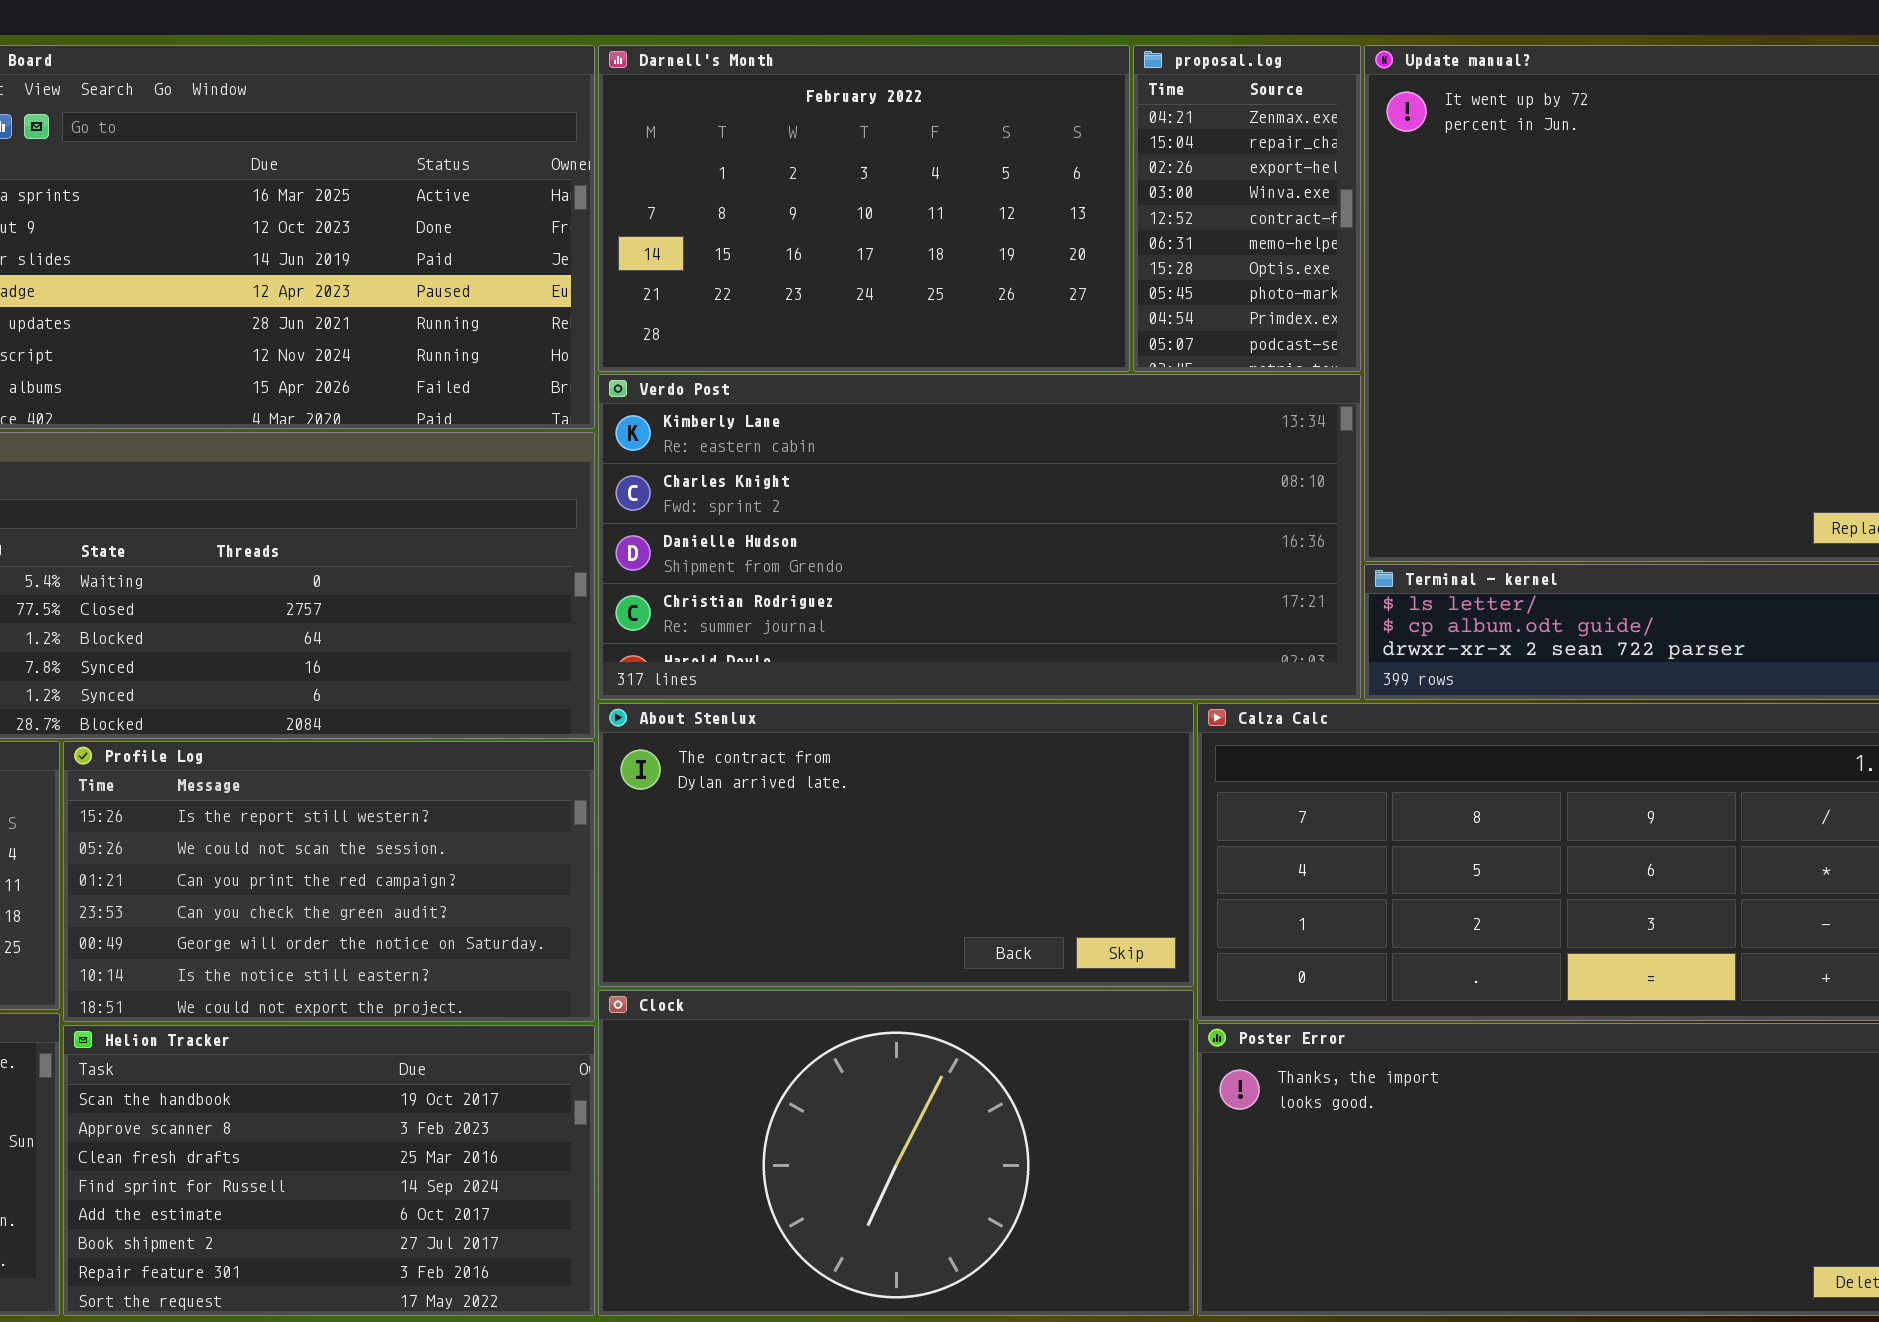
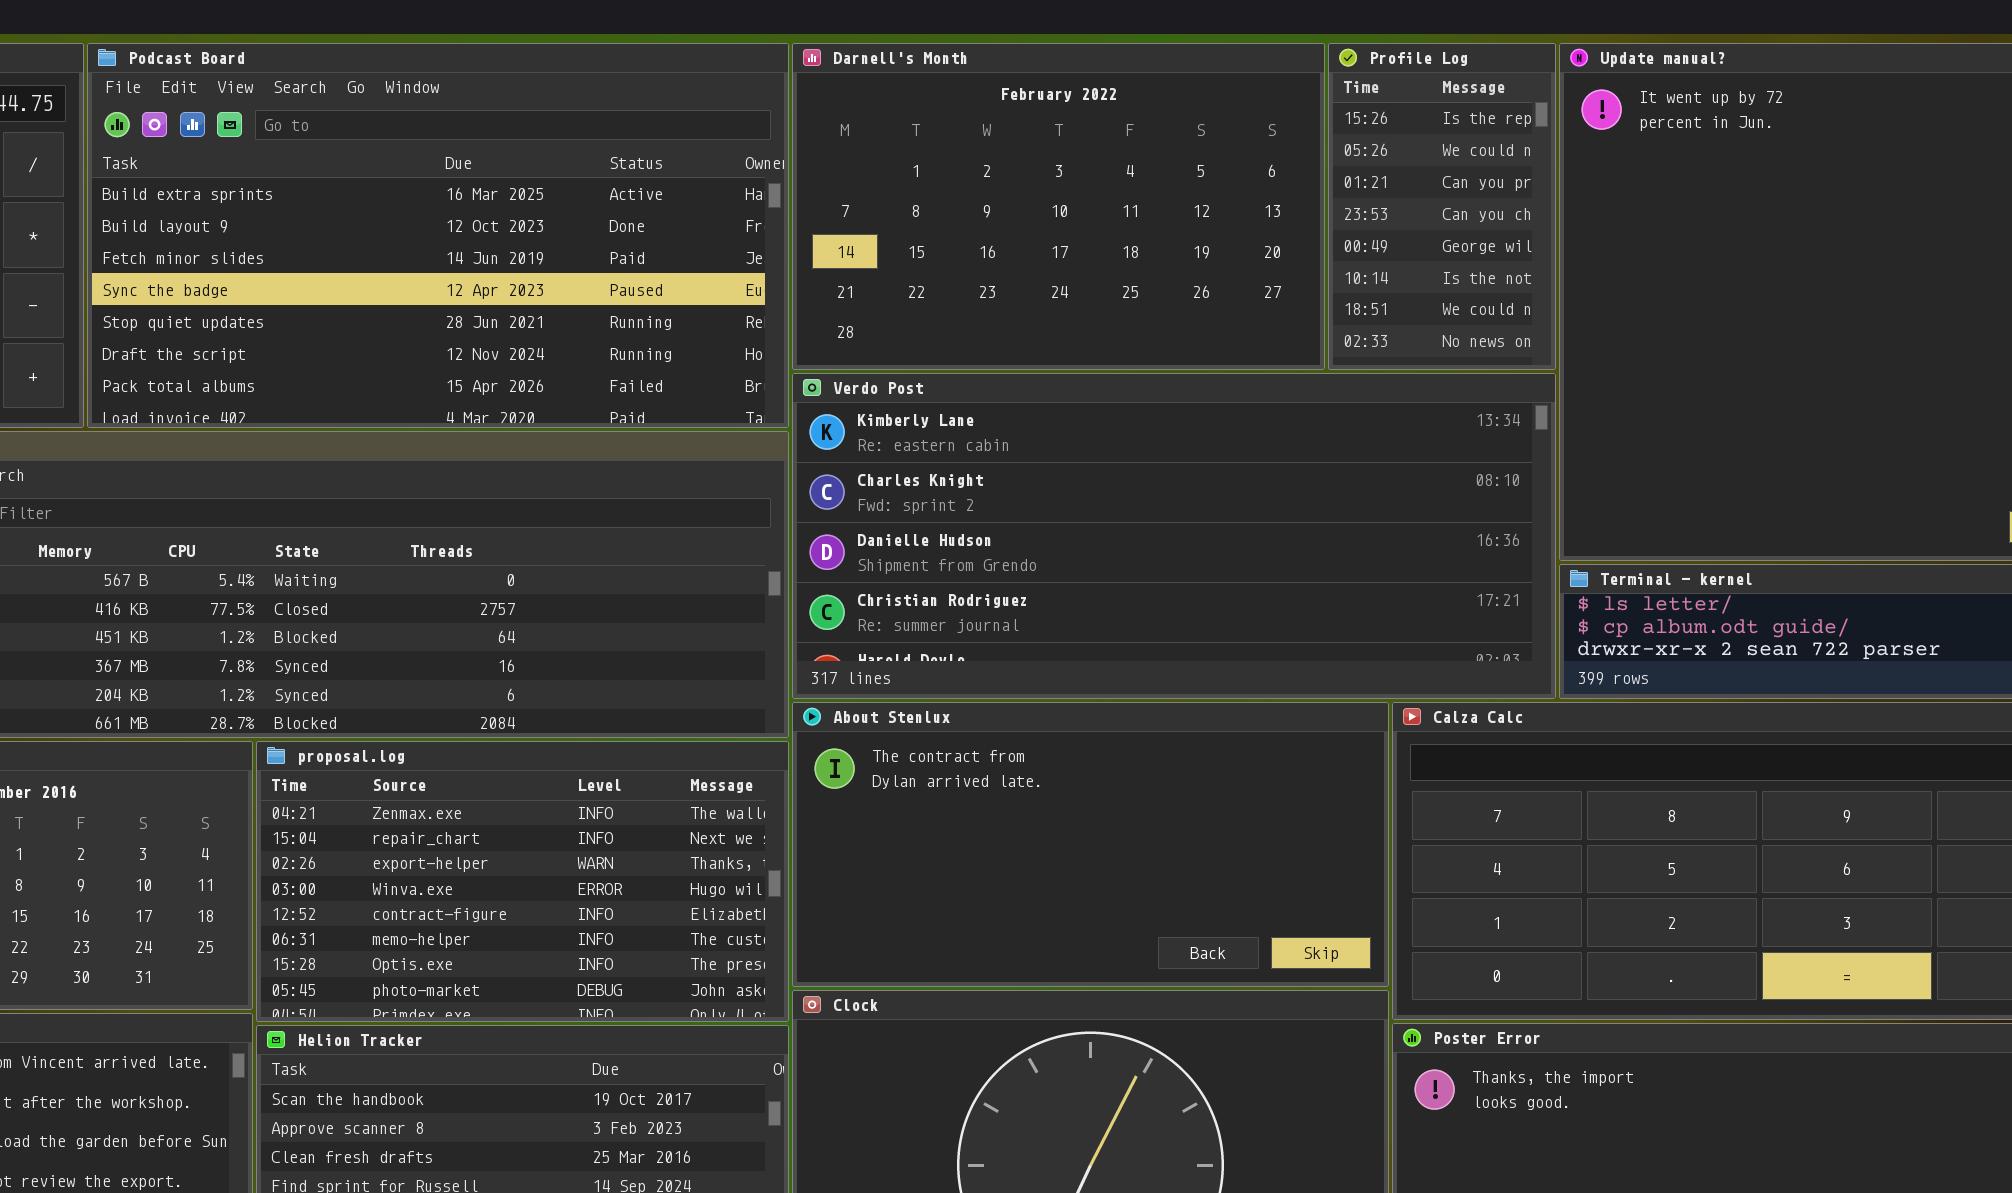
proposal.log: [1133,45,1361,372] -> [256,741,789,1022], moved, resized
Profile Log: [63,741,595,1022] -> [1328,43,1556,370], moved, resized

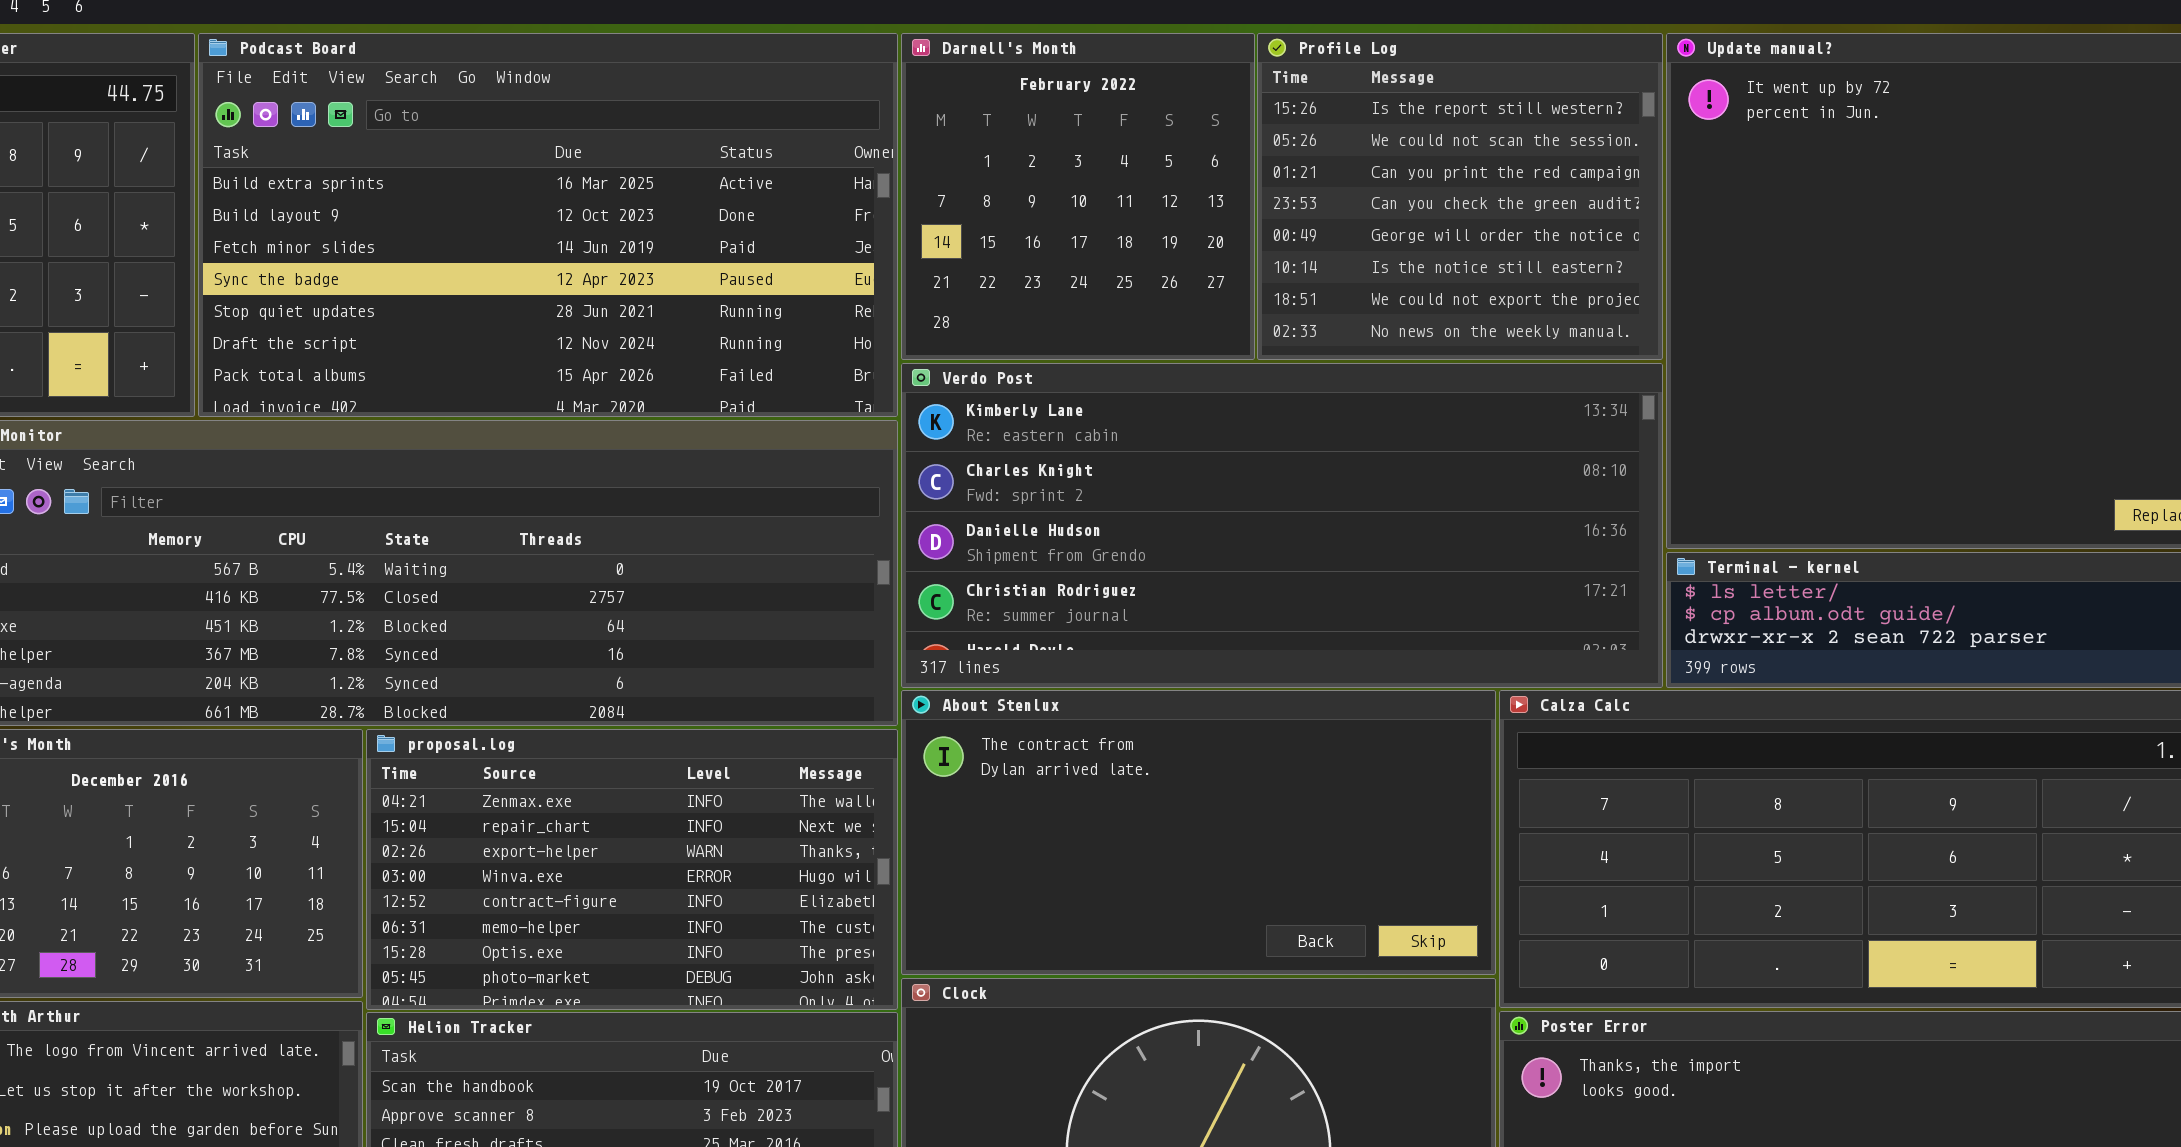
Darnell's Month: [792,43,1325,370] -> [901,33,1255,360], resized
Profile Log: [1328,43,1556,370] -> [1257,33,1663,360], resized

